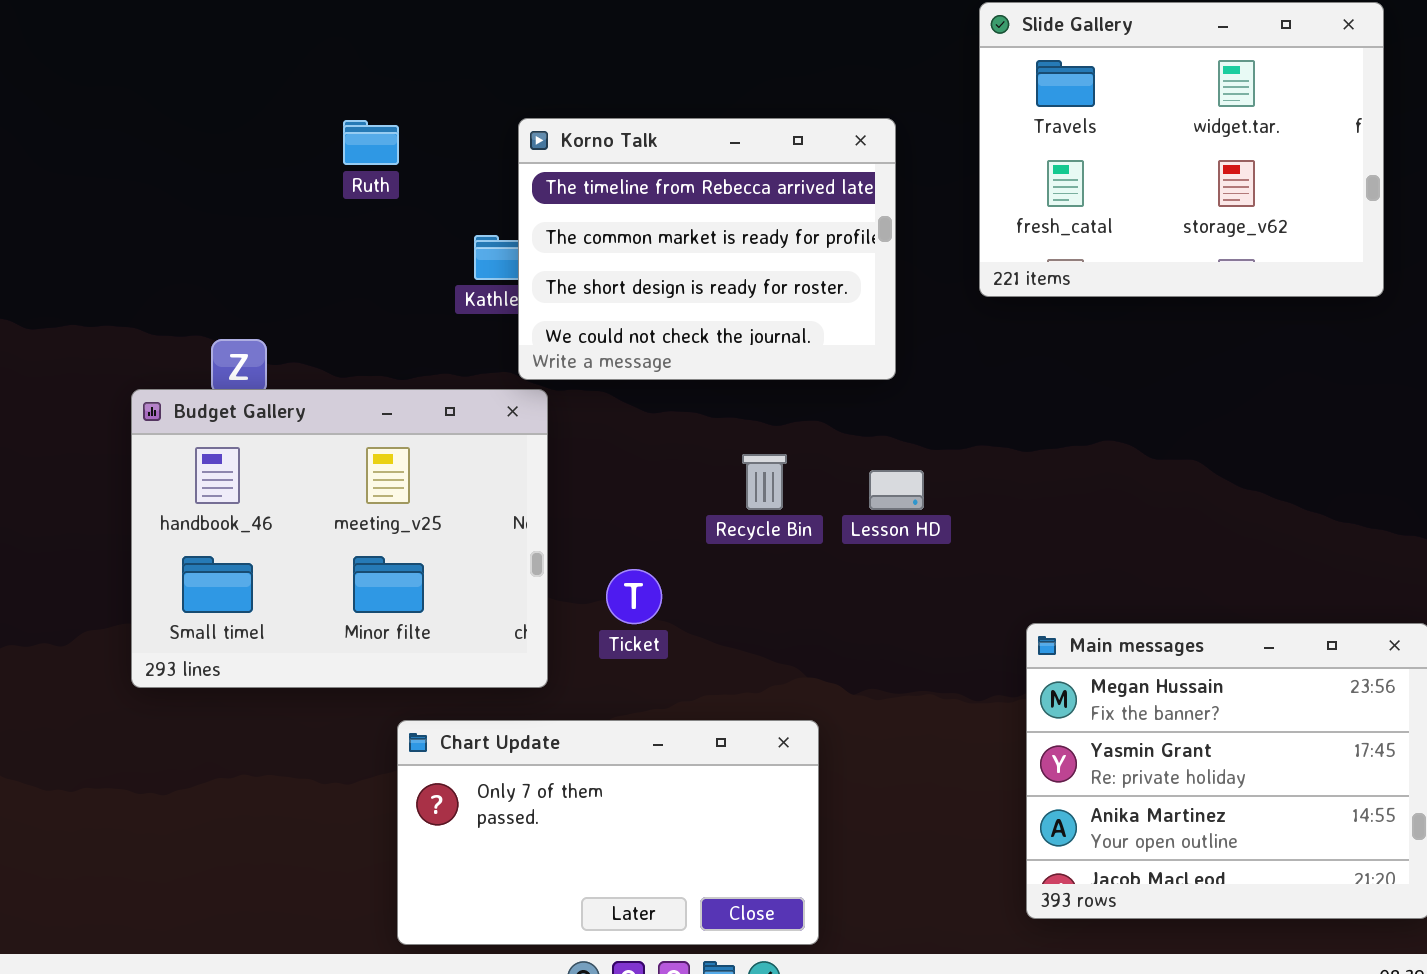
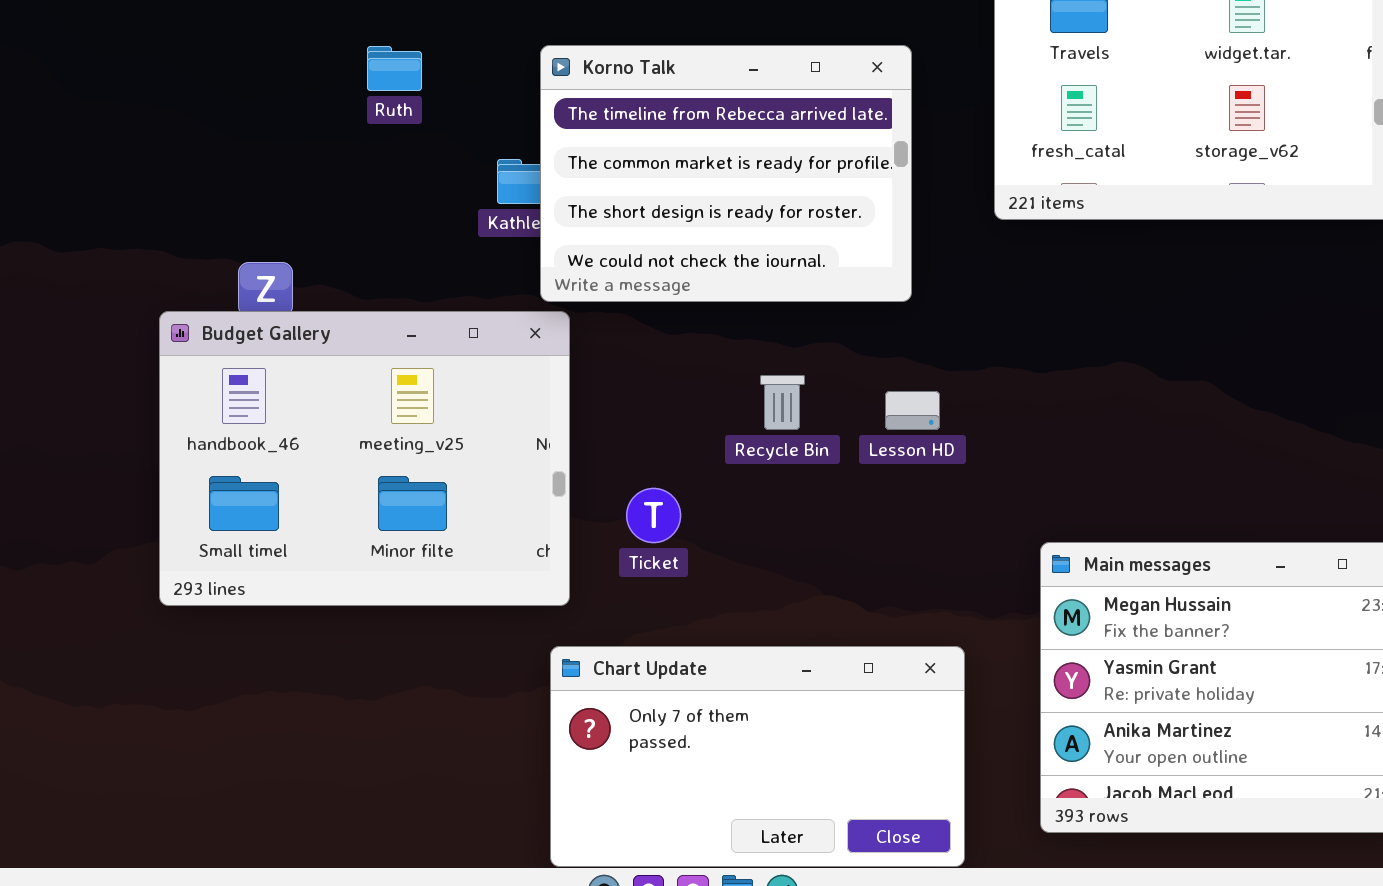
Chart Update: [397,720,819,945] -> [550,646,965,867], moved

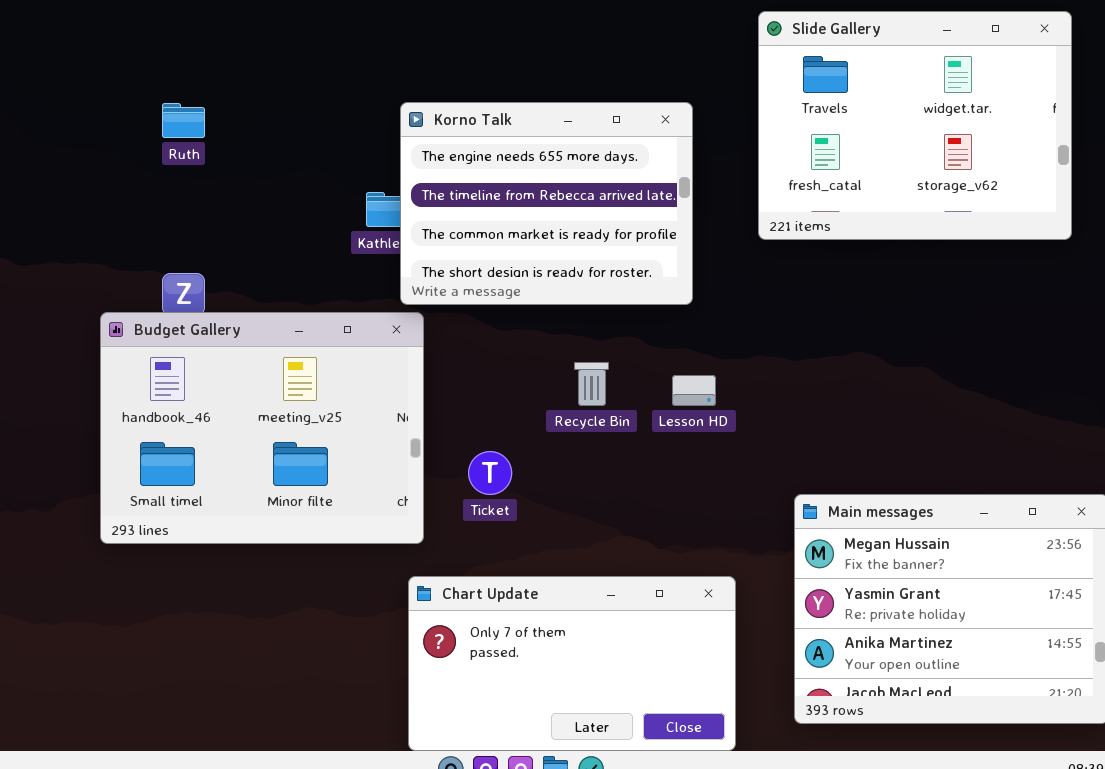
Korno Talk: [540,45,912,302] -> [400,102,693,305], scrolled up 1 row
Ruth: [367,46,422,91] -> [162,103,205,138], moved

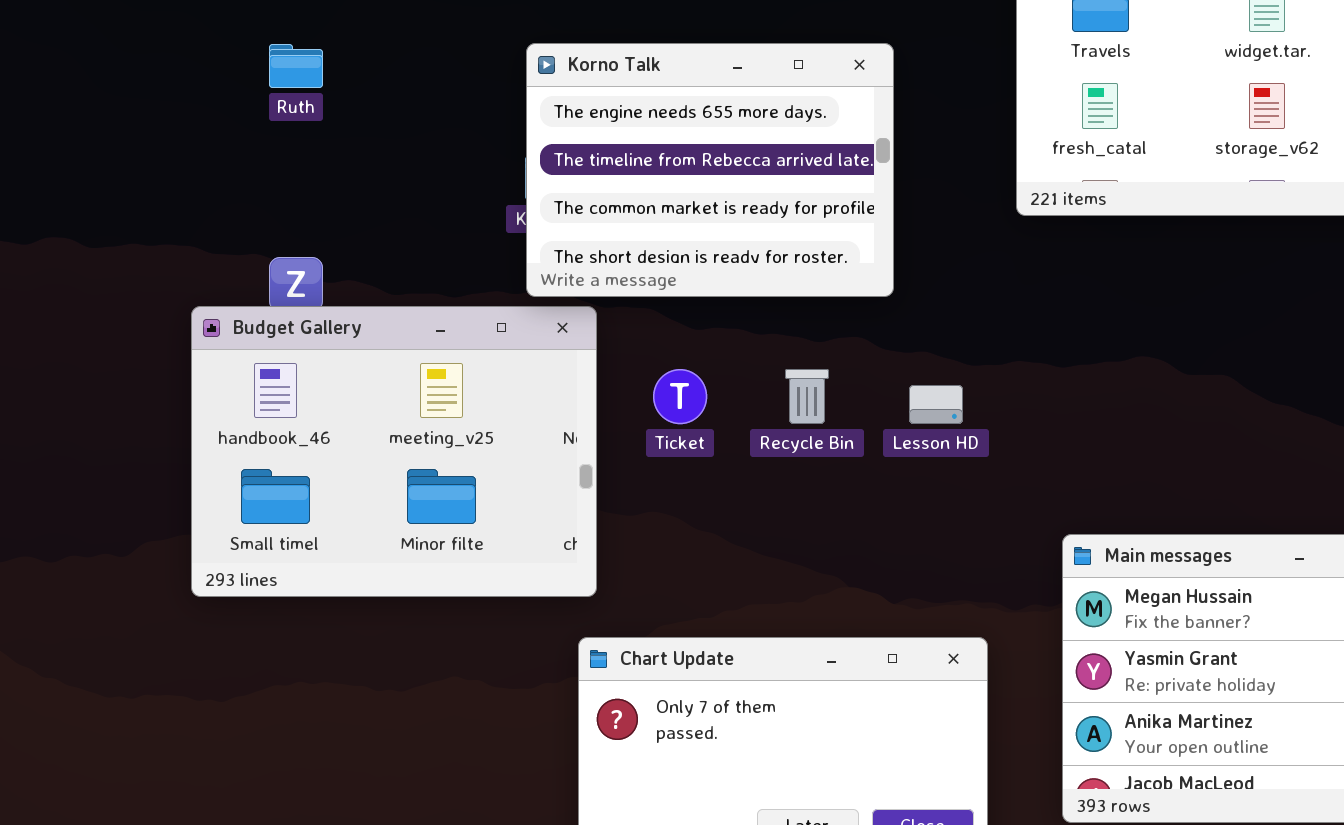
Korno Talk: [400,102,693,305] -> [526,43,894,297], moved
Ticket: [468,451,512,495] -> [653,369,707,424], moved

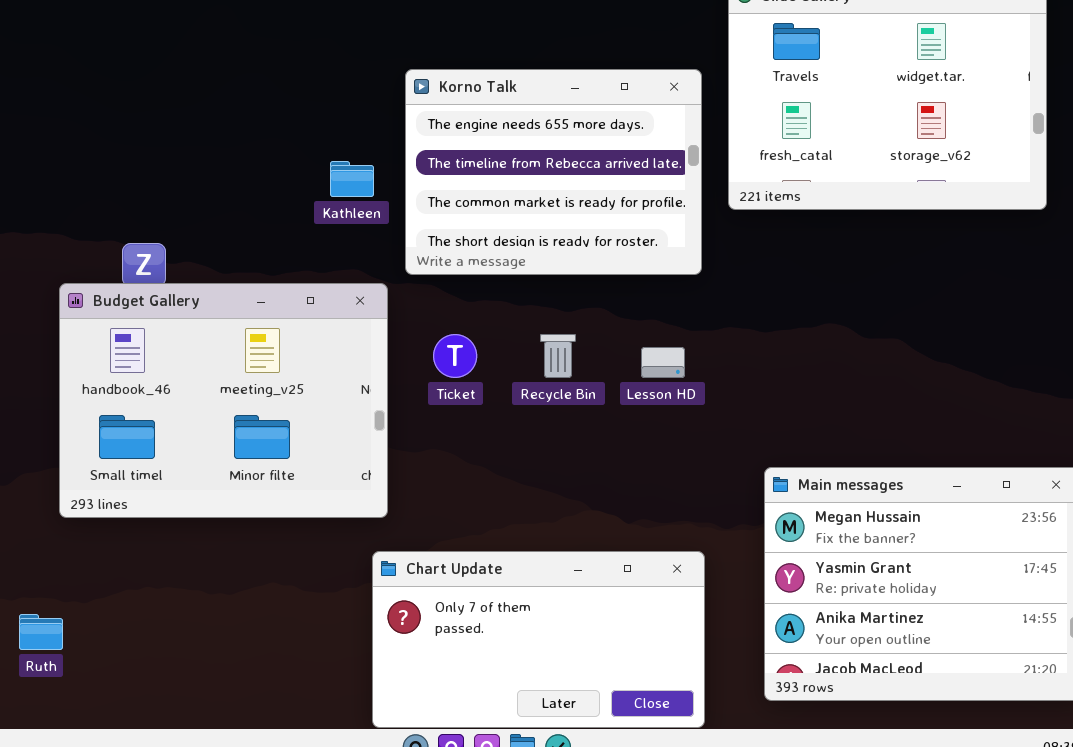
Korno Talk: [526,43,894,297] -> [405,69,702,275], moved
Ruth: [269,44,323,88] -> [19,614,63,650], moved

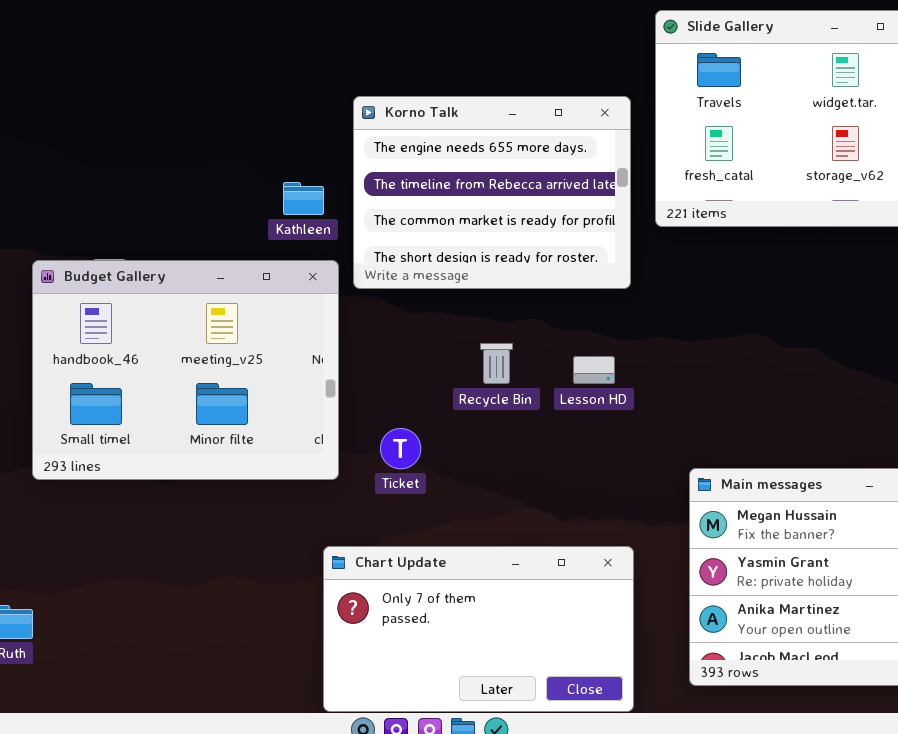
Budget Gallery: [59,283,388,518] -> [32,260,339,480], moved
Ticket: [433,334,477,378] -> [380,428,421,469], moved

